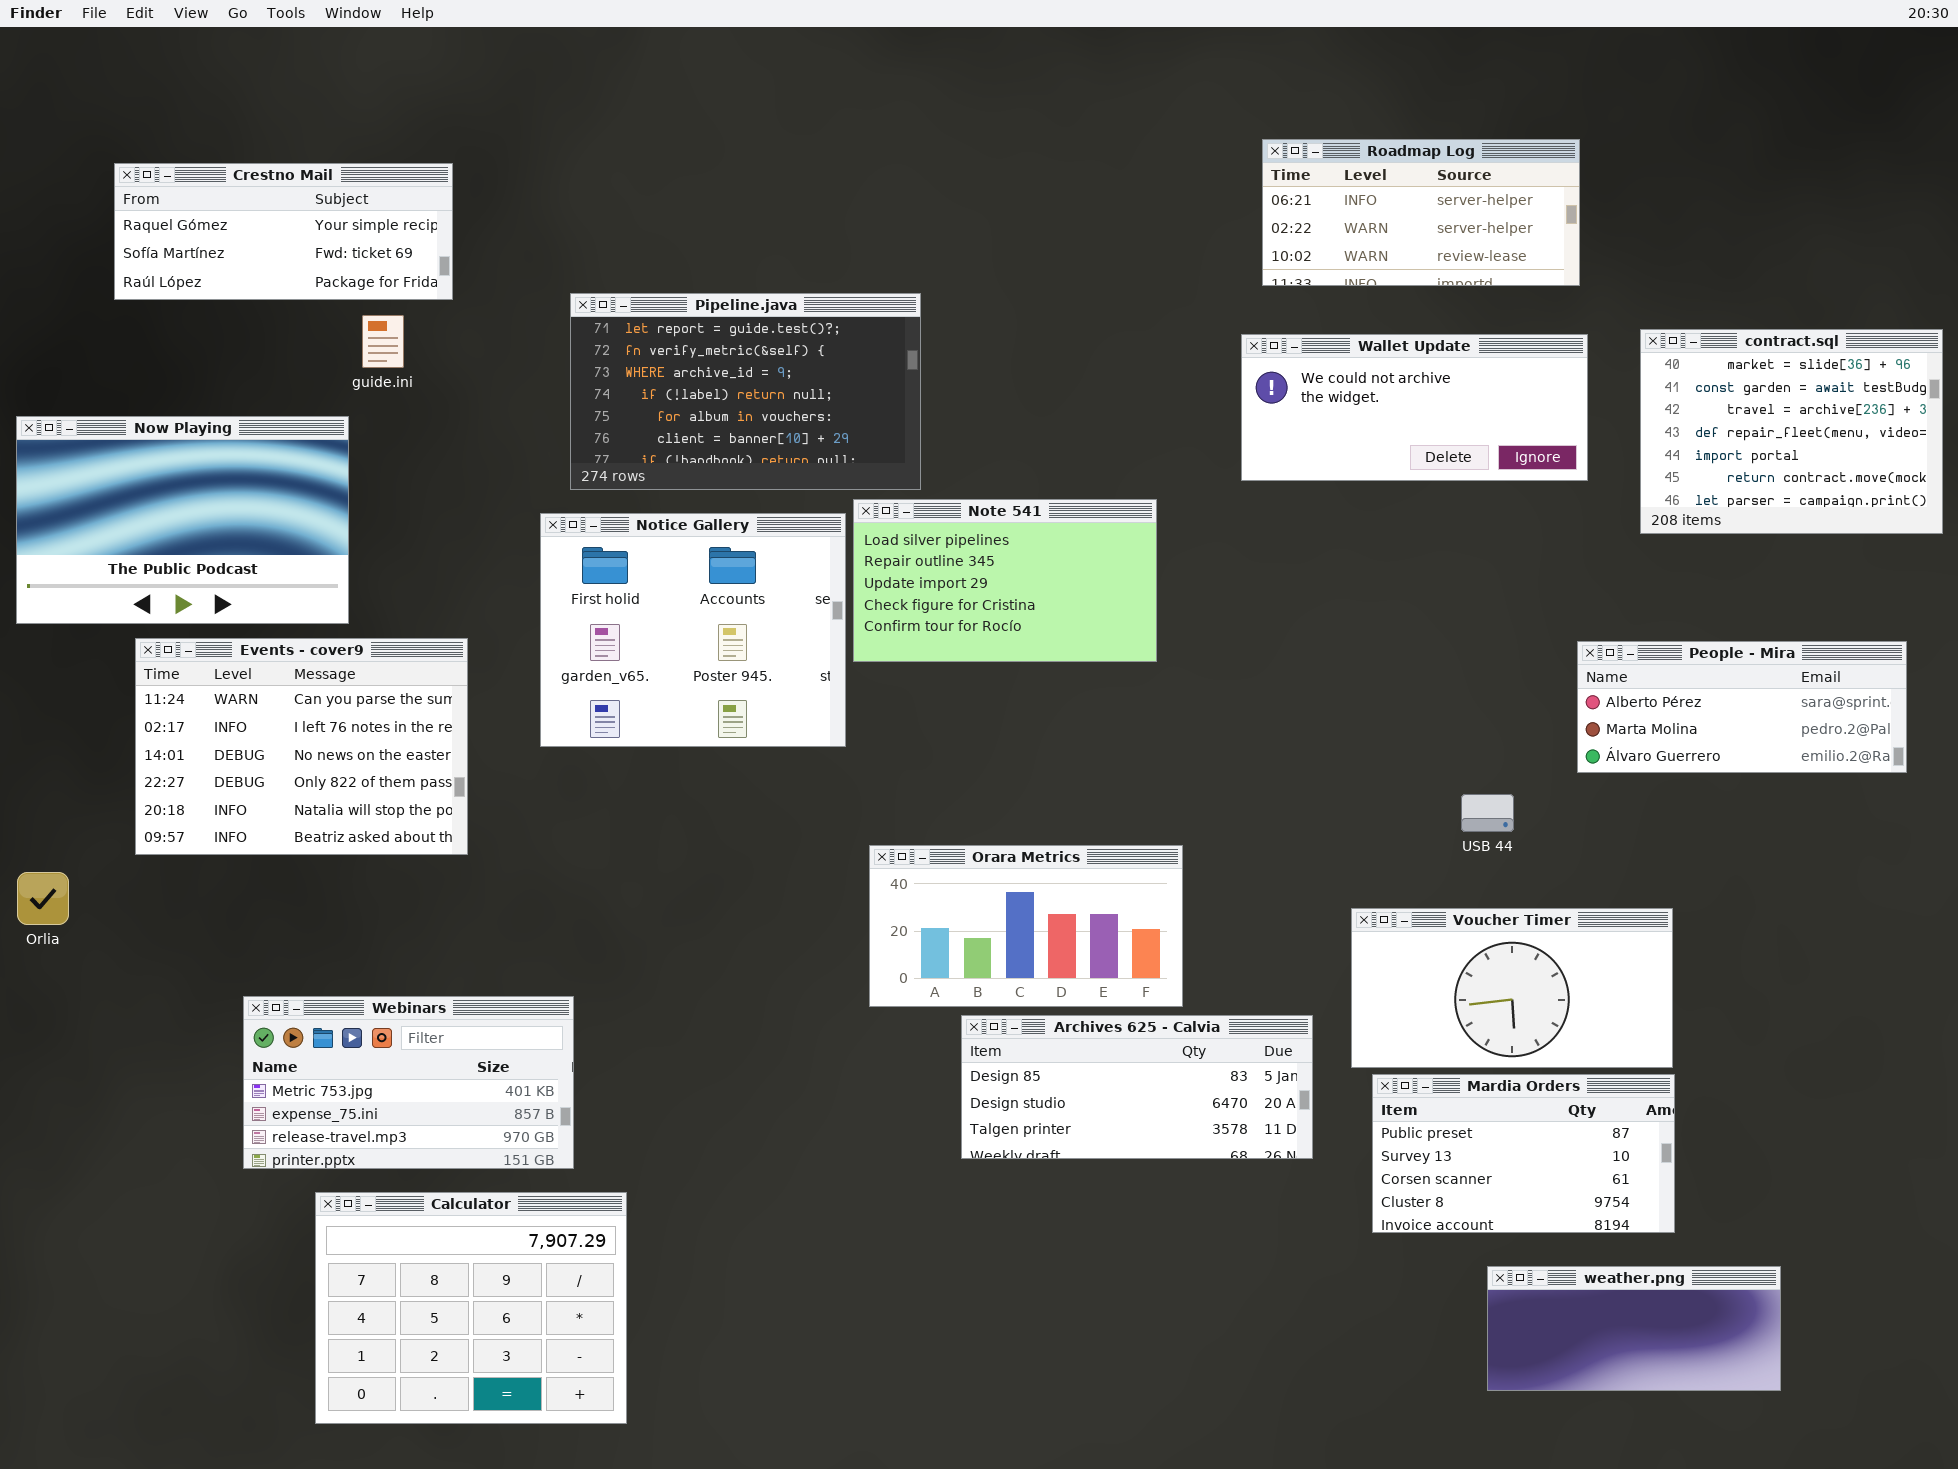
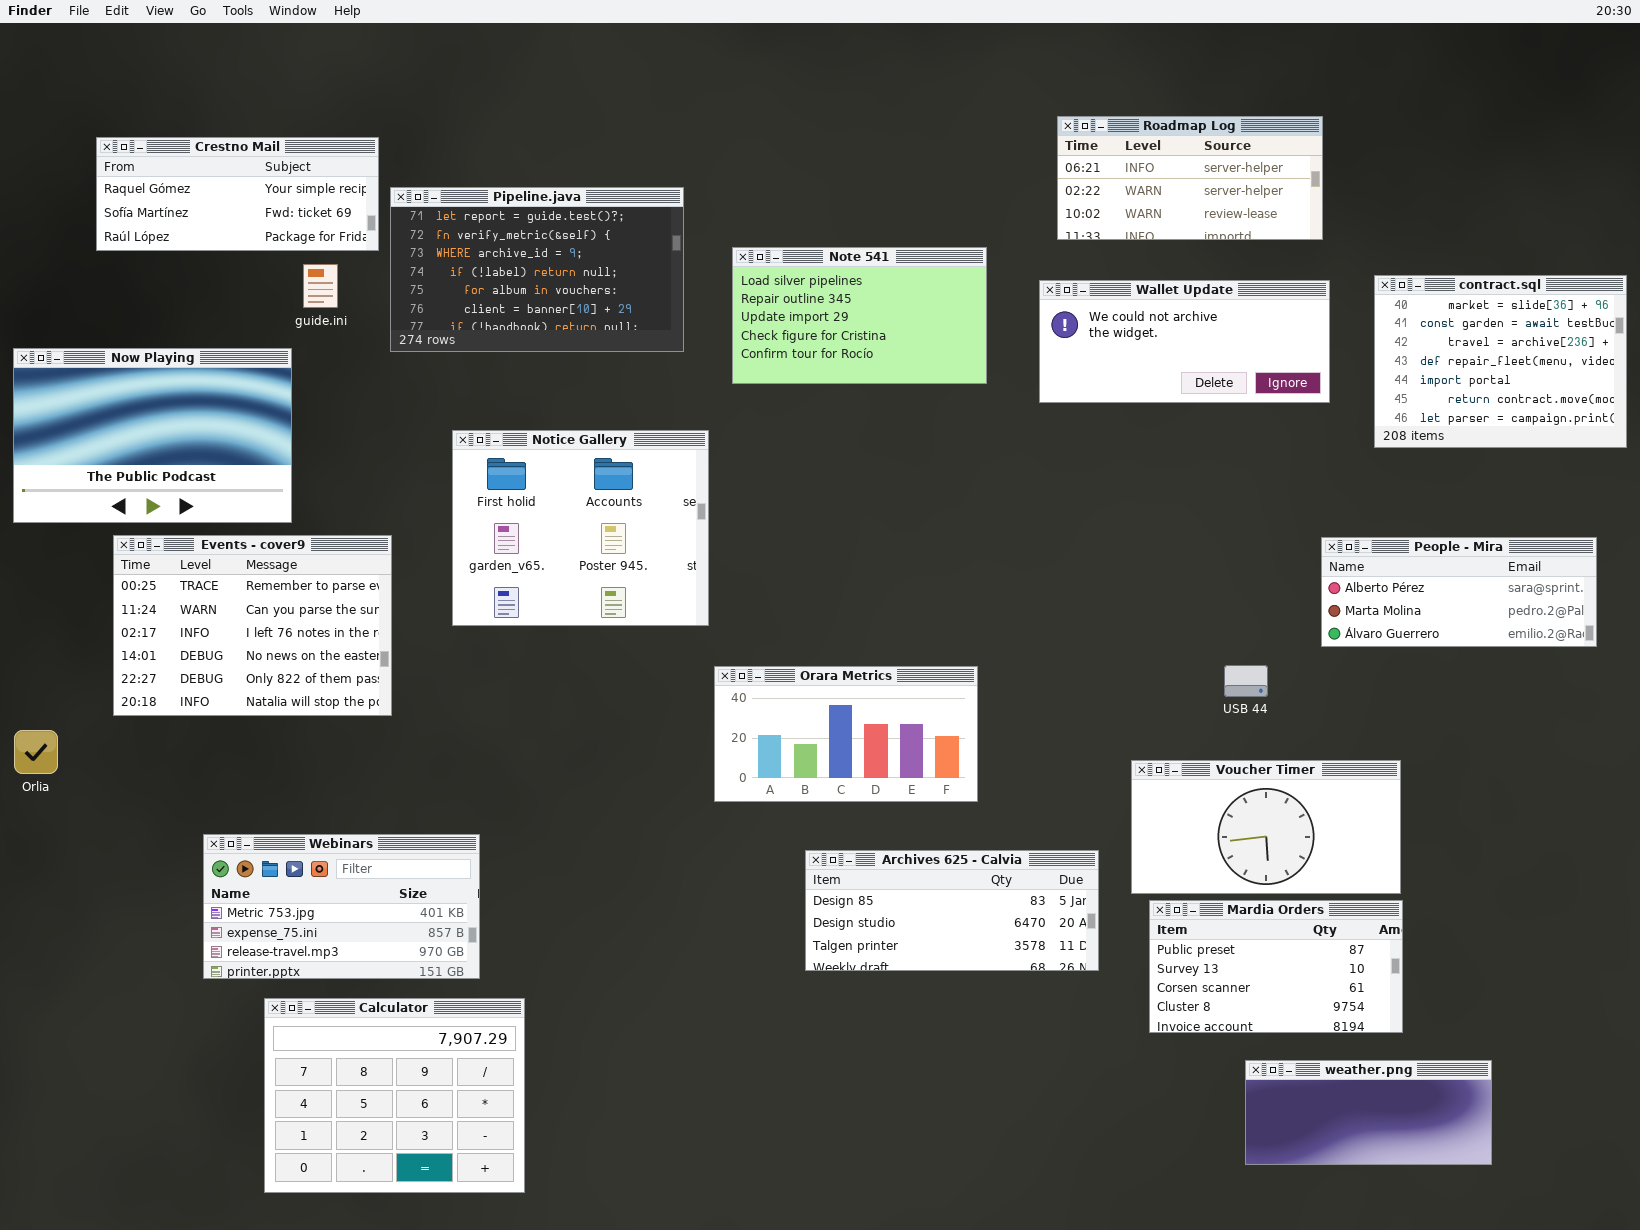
Pipeline.java: [570,293,921,490] -> [390,187,684,352], moved
Note 541: [853,499,1157,662] -> [732,247,987,384], moved
Events - cover9: [135,638,468,855] -> [113,535,392,716], scrolled up 1 row
Orara Metrics: [869,845,1183,1007] -> [714,666,978,802], moved

